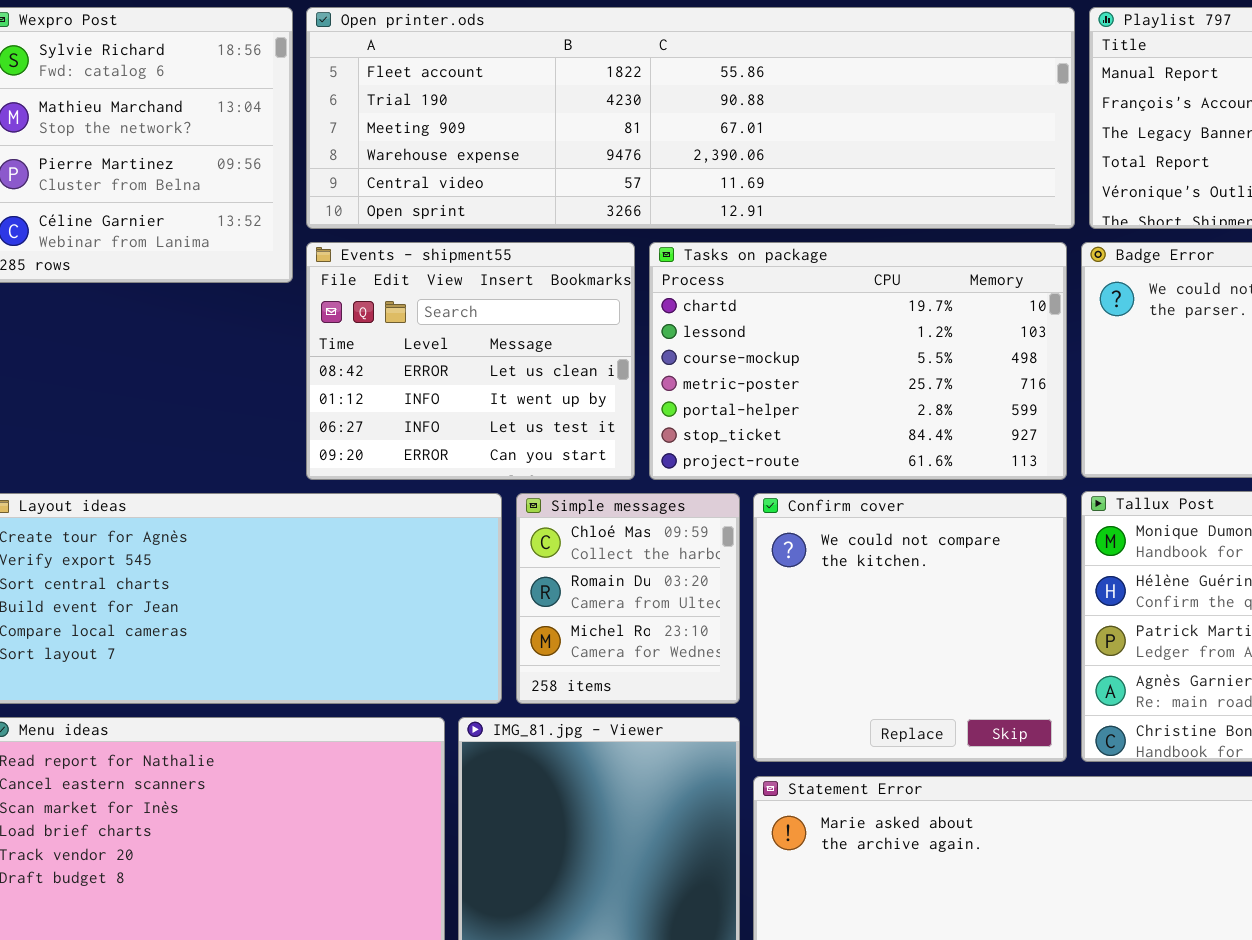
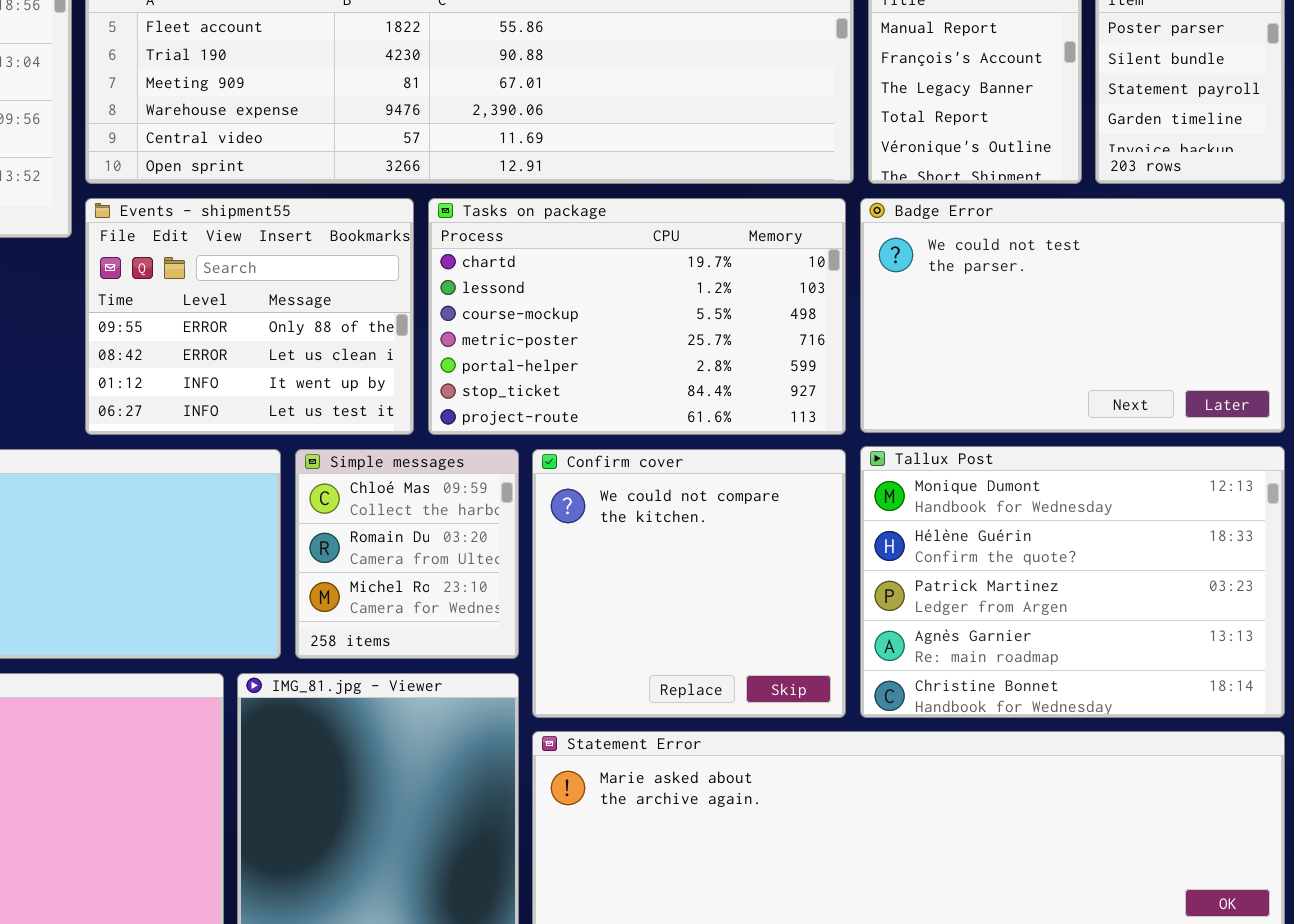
Events - shipment55: [306,242,635,480] -> [85,198,414,435], scrolled up 1 row

